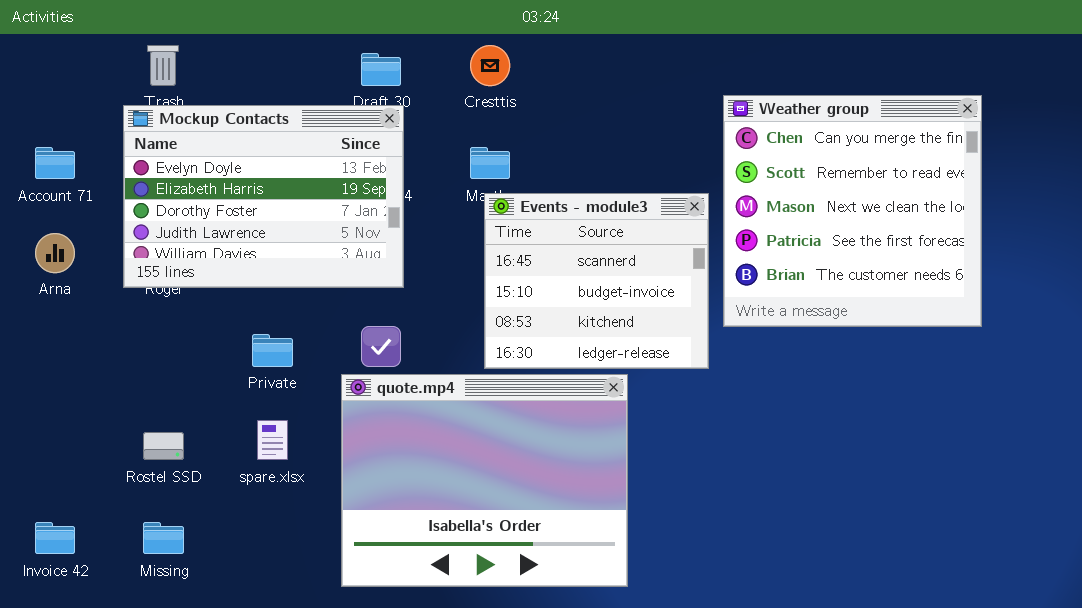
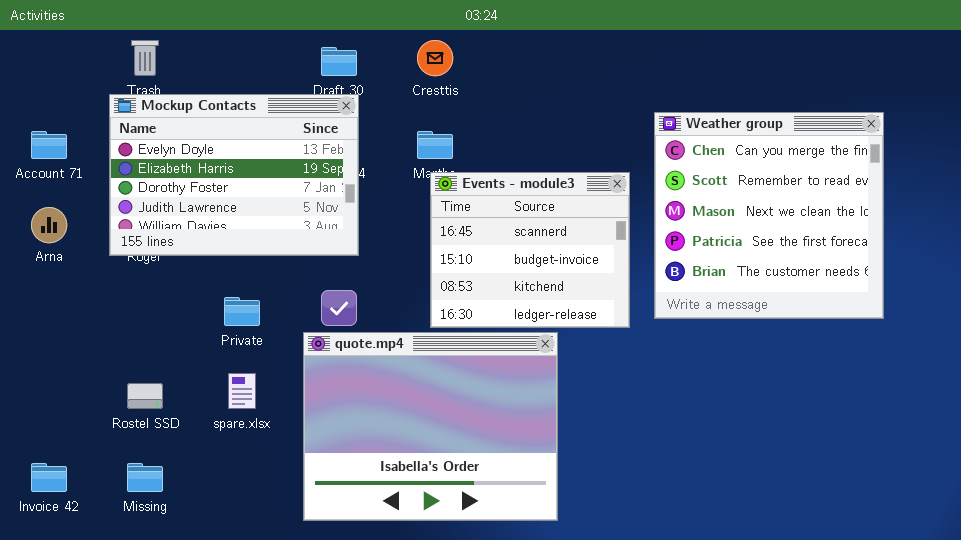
Weather group: [723,95,982,327] -> [654,112,884,319], moved

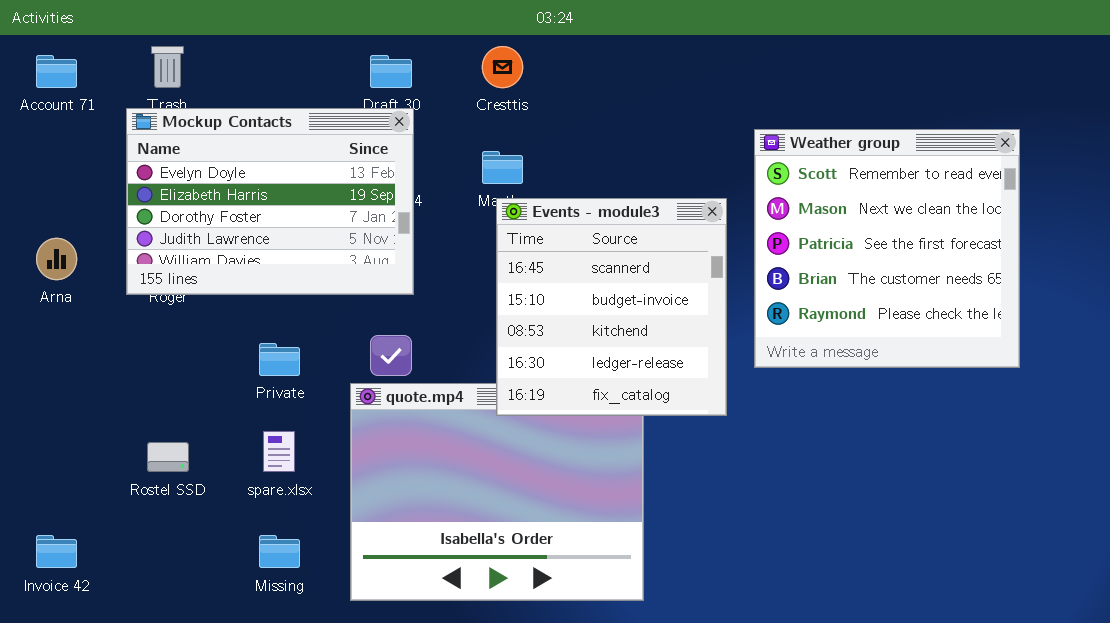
Weather group: [654,112,884,319] -> [754,129,1020,368], scrolled down 1 row
Account 71: [31,131,67,159] -> [36,55,77,88], moved
Events - module3: [430,172,630,328] -> [496,198,727,416], resized
Missing: [127,463,163,492] -> [259,535,300,568], moved

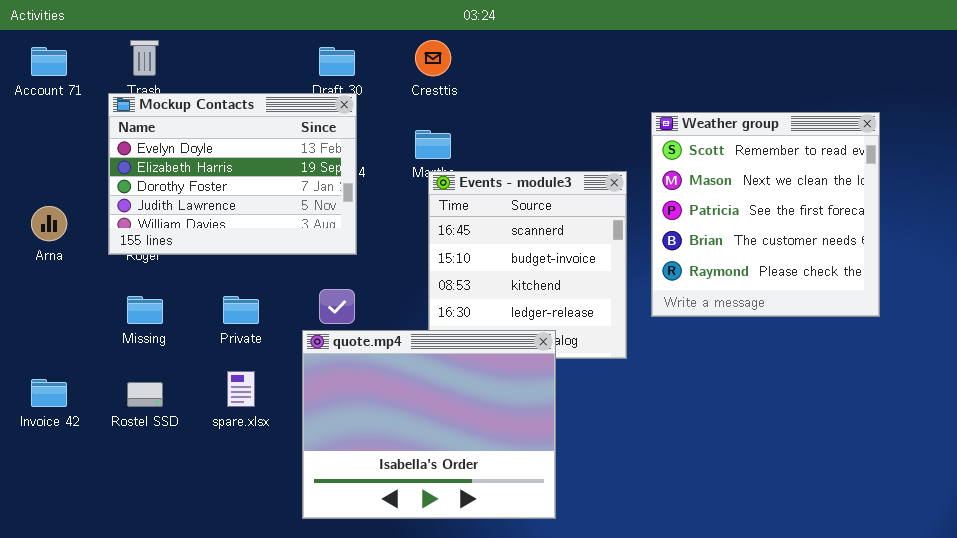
quote.mp4: [350,383,644,601] -> [302,330,556,519], raised
Invoice 42: [36,535,77,568] -> [31,379,67,407], moved
Missing: [259,535,300,568] -> [127,296,163,324], moved

